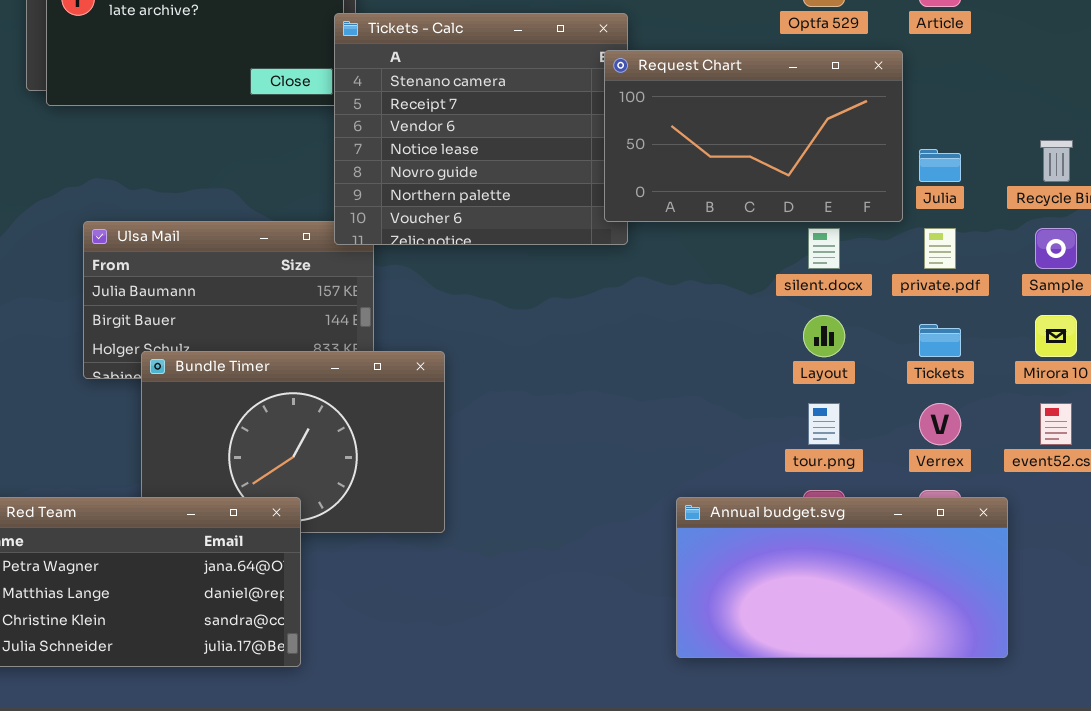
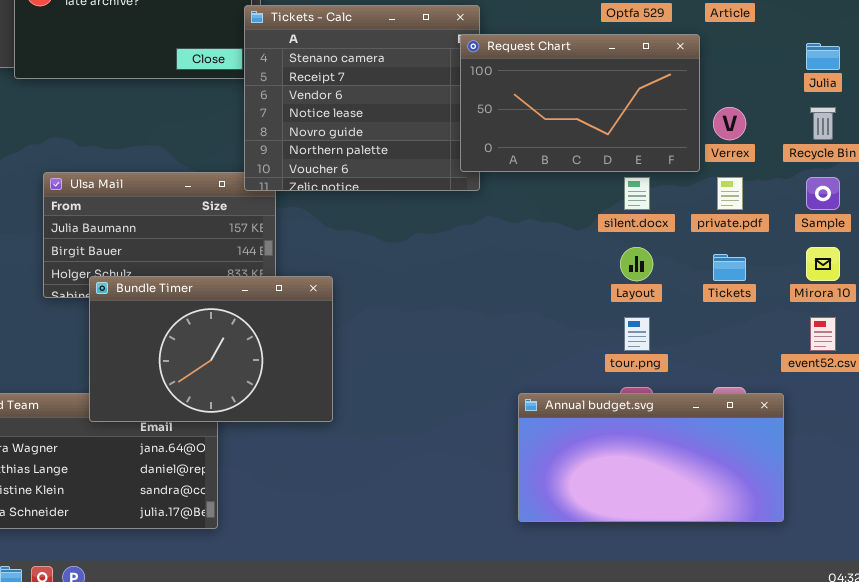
Julia: [919,149,961,182] -> [806,43,840,70], moved
Bundle Timer: [141,351,445,533] -> [89,276,333,422], raised
Verrex: [919,403,961,445] -> [713,107,746,140], moved

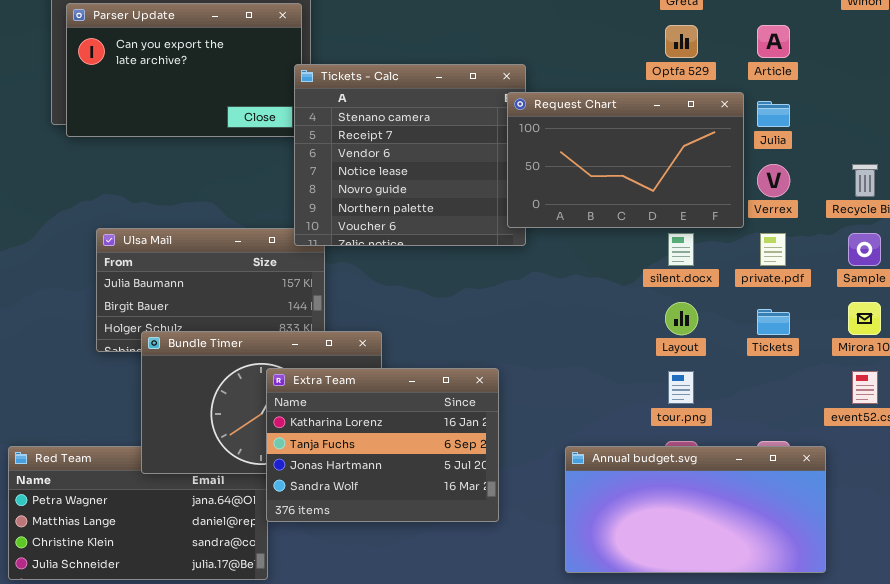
Julia: [806,43,840,70] -> [757,101,790,127], moved
Extra Team: none -> [266,368,499,522], opened

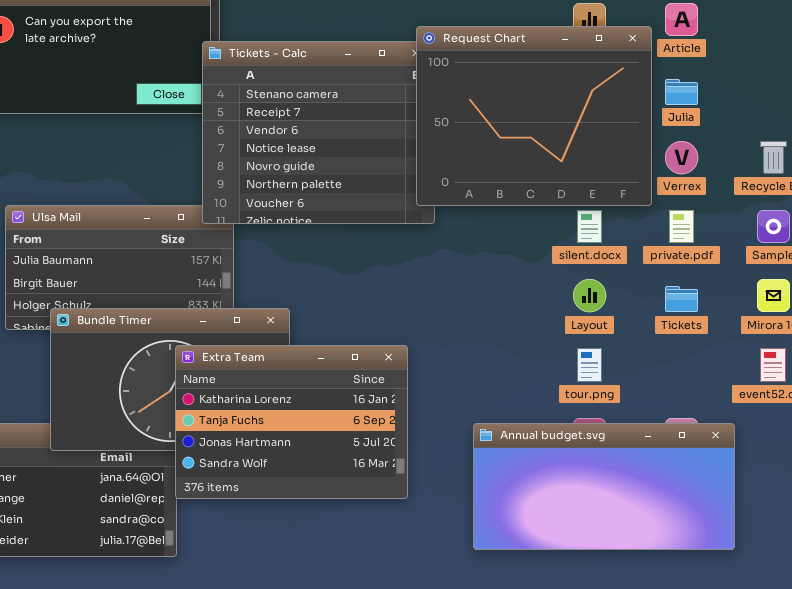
Request Chart: [507,92,744,228] -> [416,26,652,206], resized

